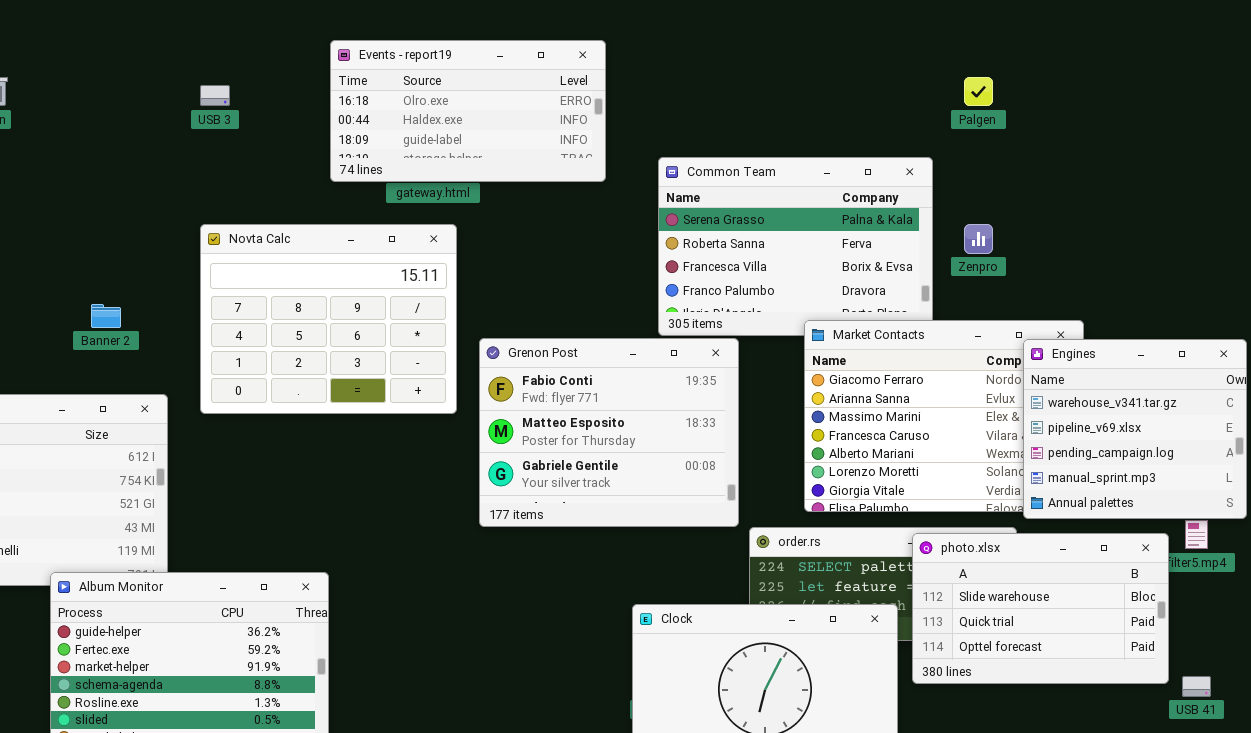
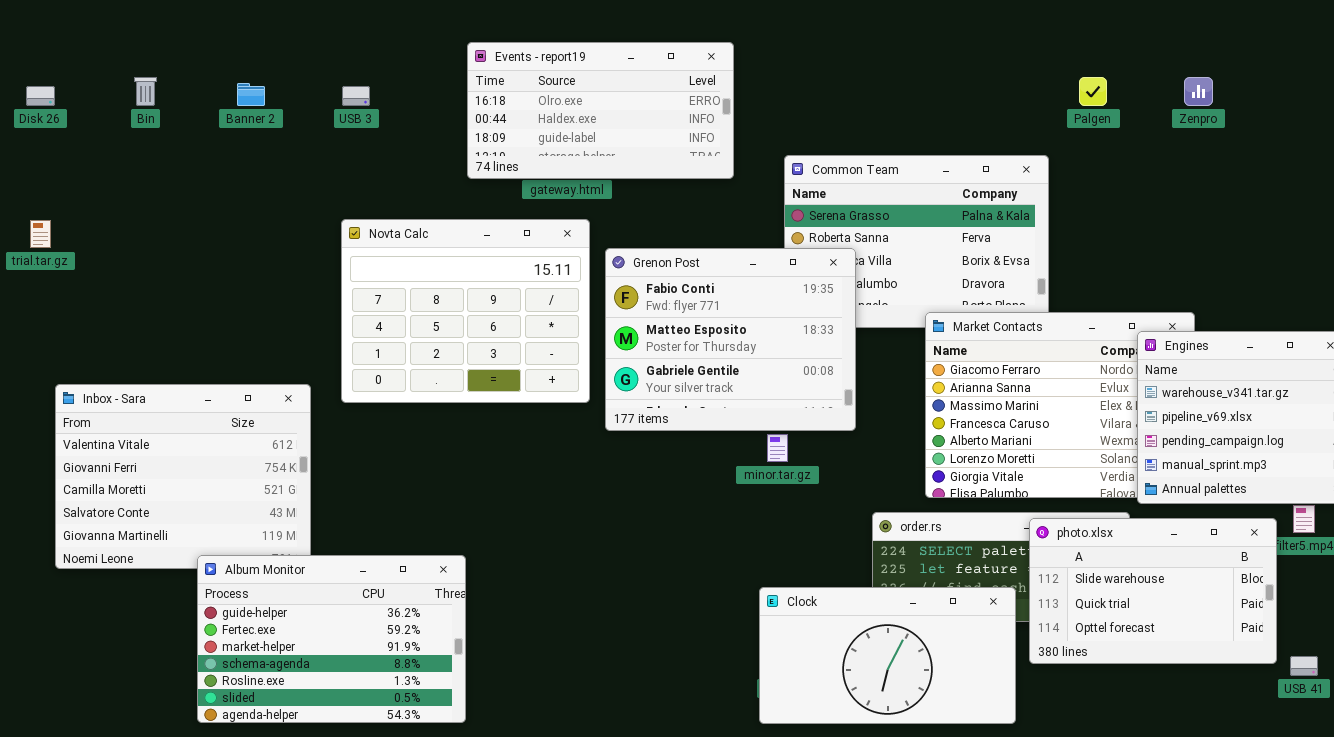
Zenpro: [964,224,993,254] -> [1184,77,1213,106], moved
Banner 2: [91,304,121,328] -> [237,83,265,106], moved
Grenon Post: [479,338,739,527] -> [605,248,856,431], moved

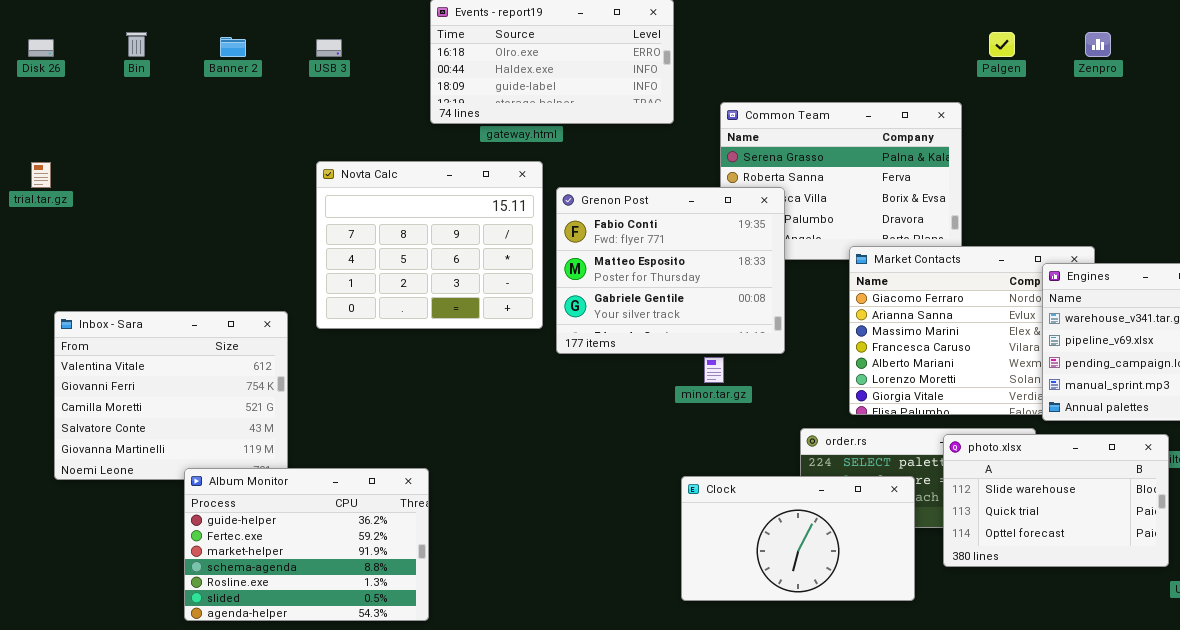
Clock: [759,587,1016,724] -> [681,476,915,601], moved

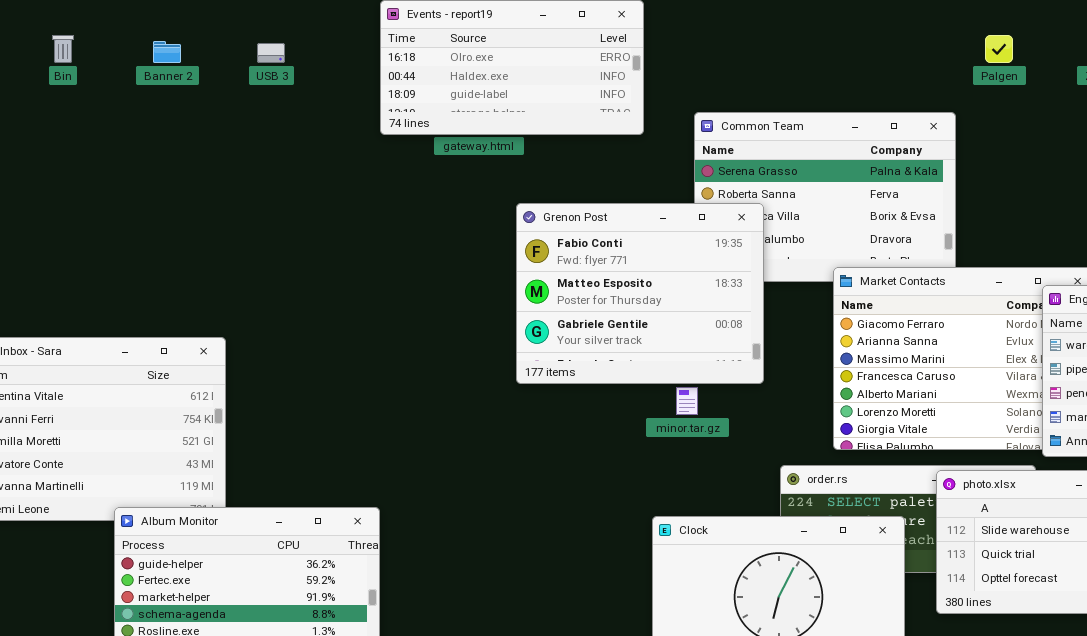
Novta Calc: [316,161,543,329] -> none, closed

